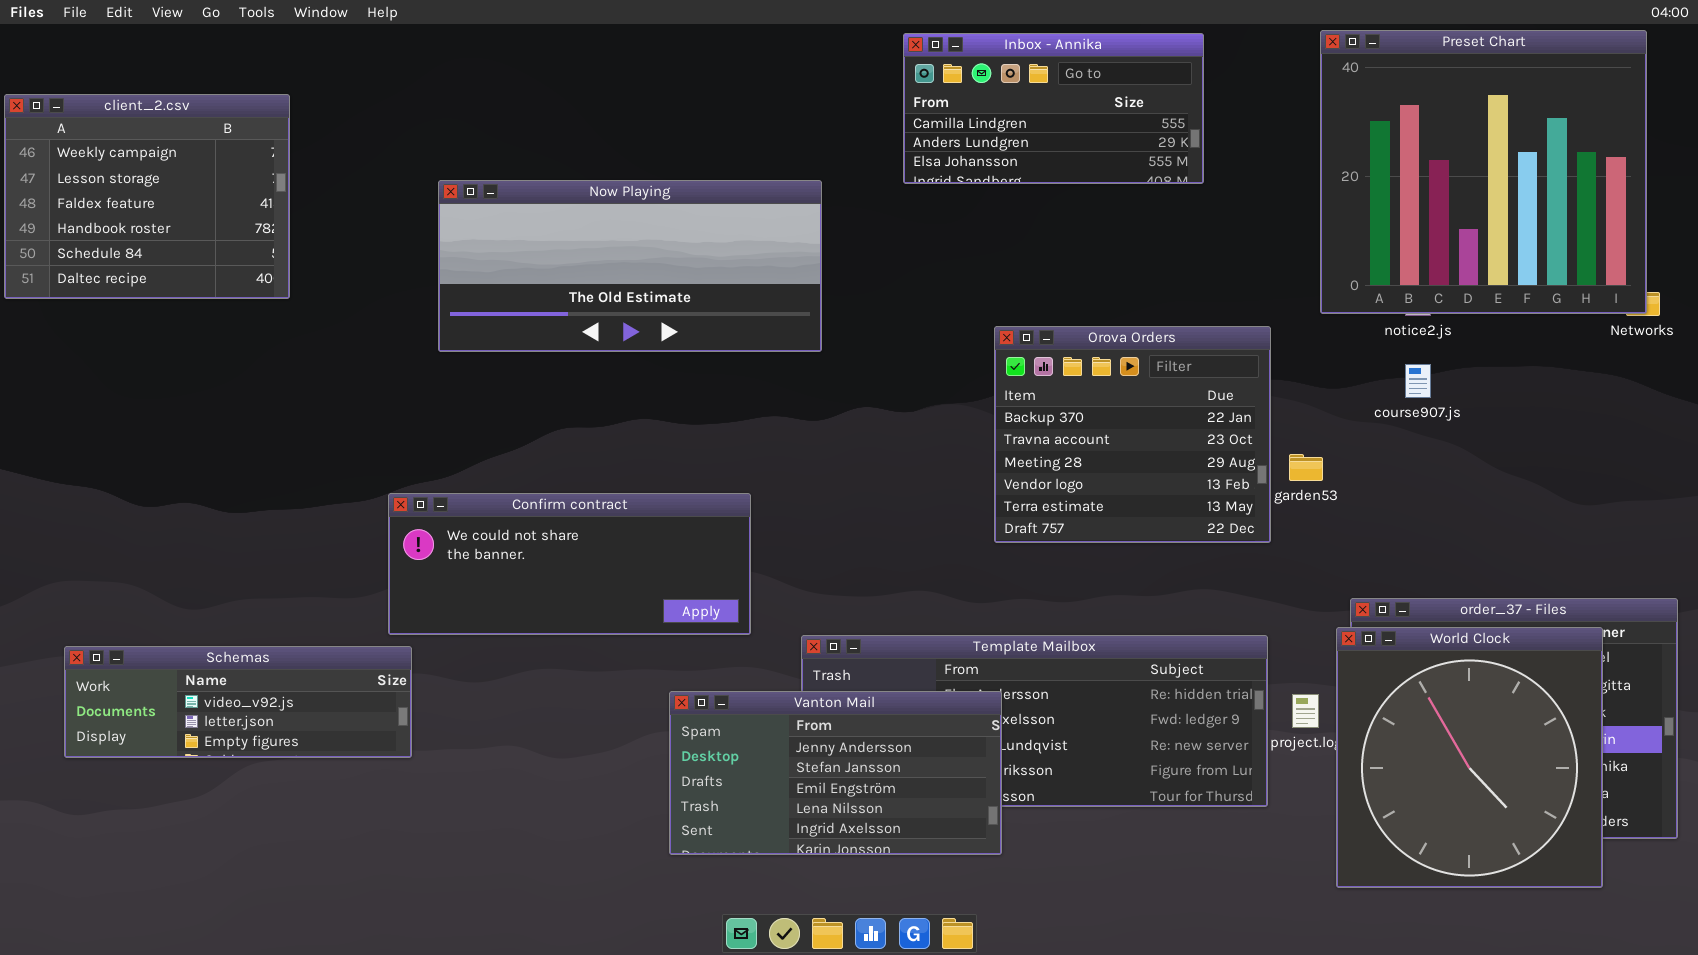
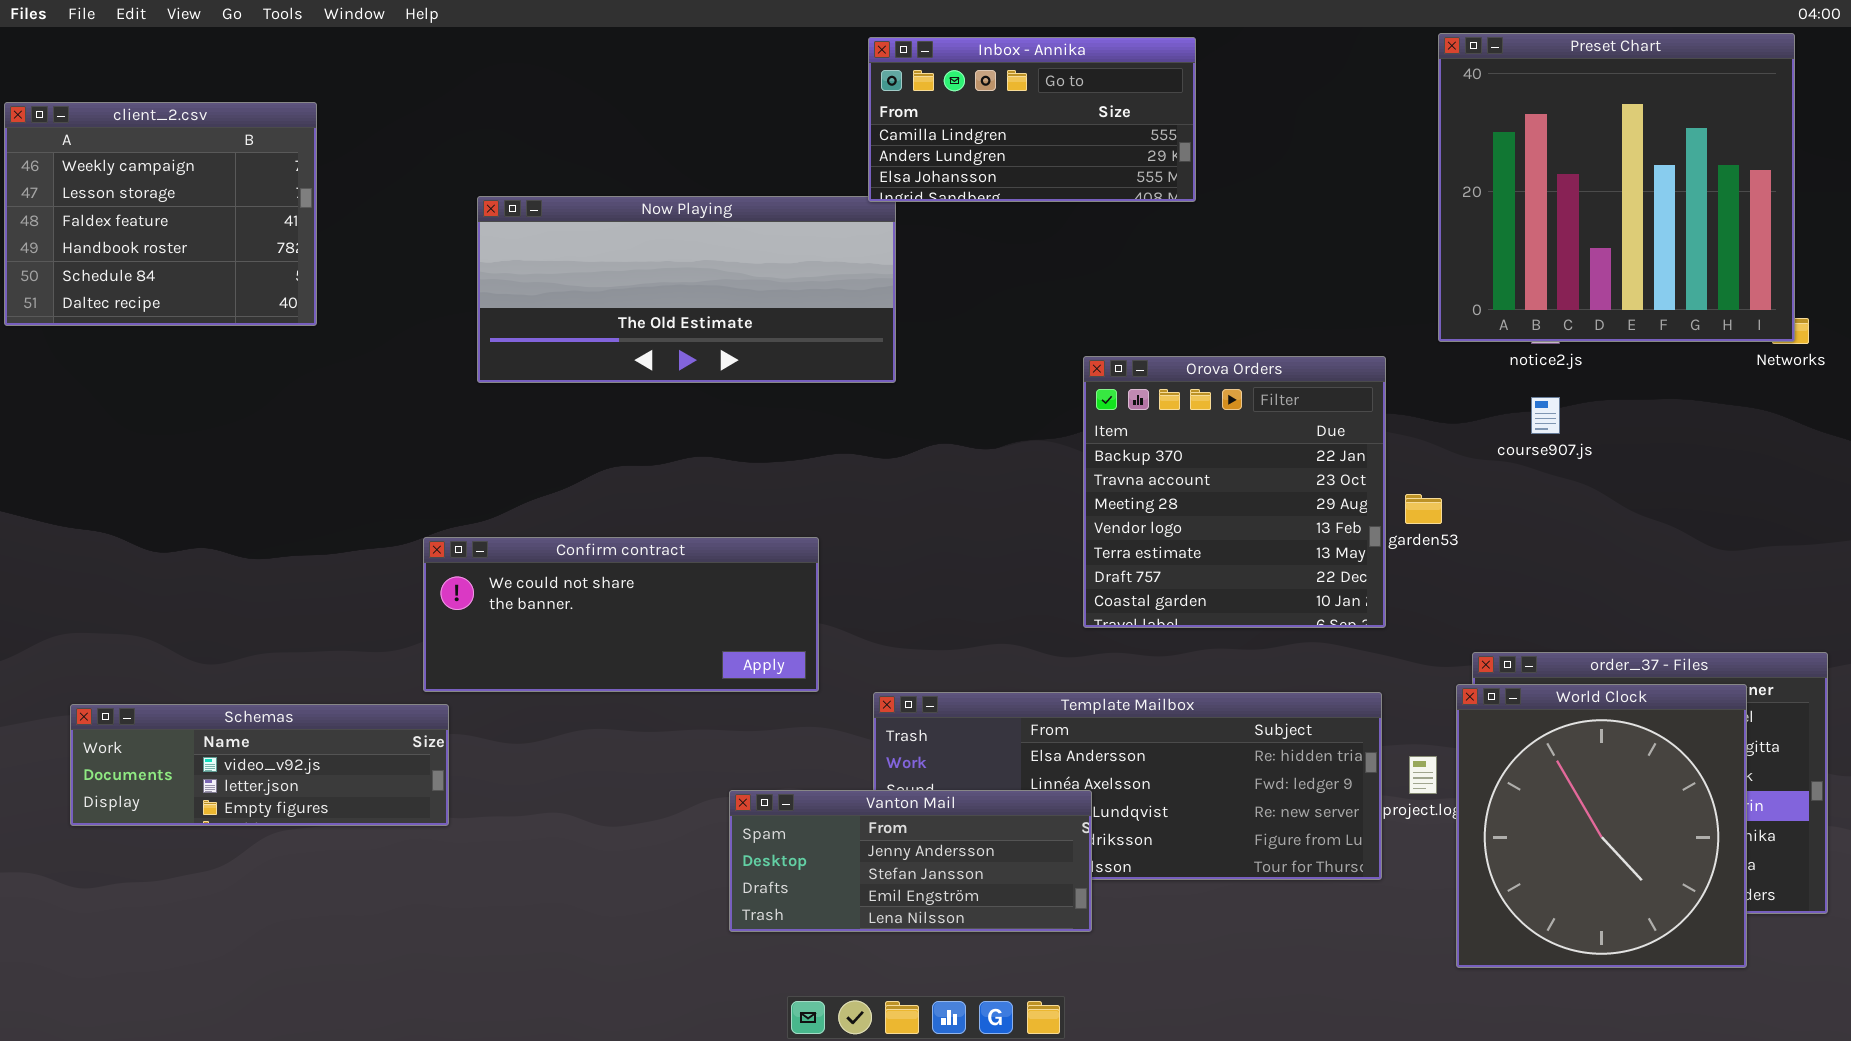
Inbox - Annika: [903,33,1204,184] -> [868,37,1196,202], moved
Orova Orders: [994,326,1271,543] -> [1083,356,1386,628], resized
Vanton Mail: [669,691,1002,855] -> [729,790,1092,932], resized

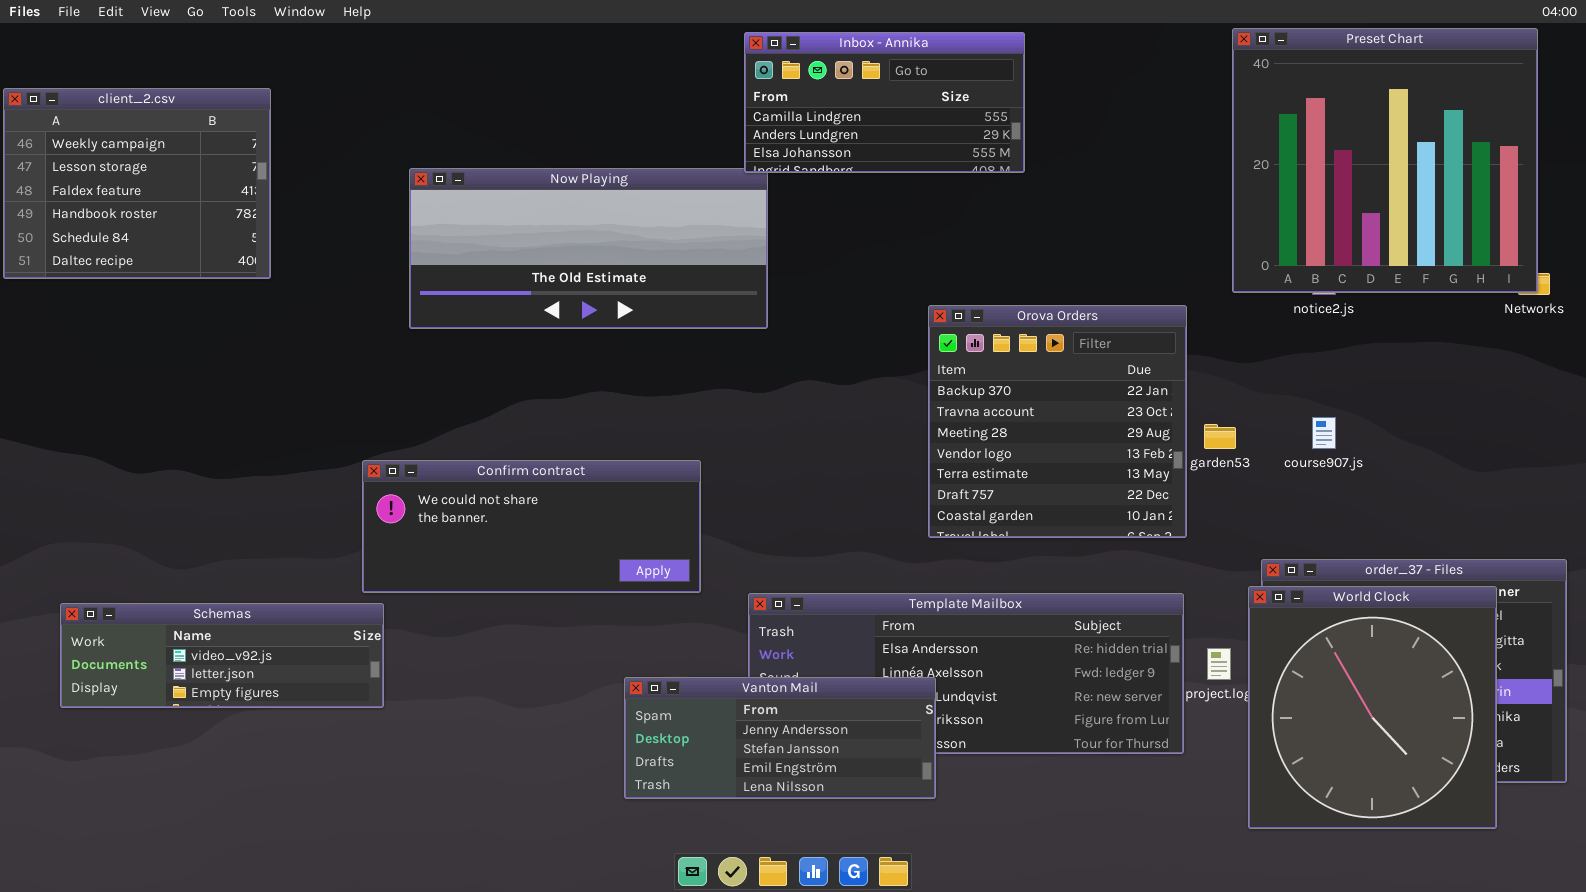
course907.js: [1531,397,1560,434] -> [1312,417,1336,449], moved

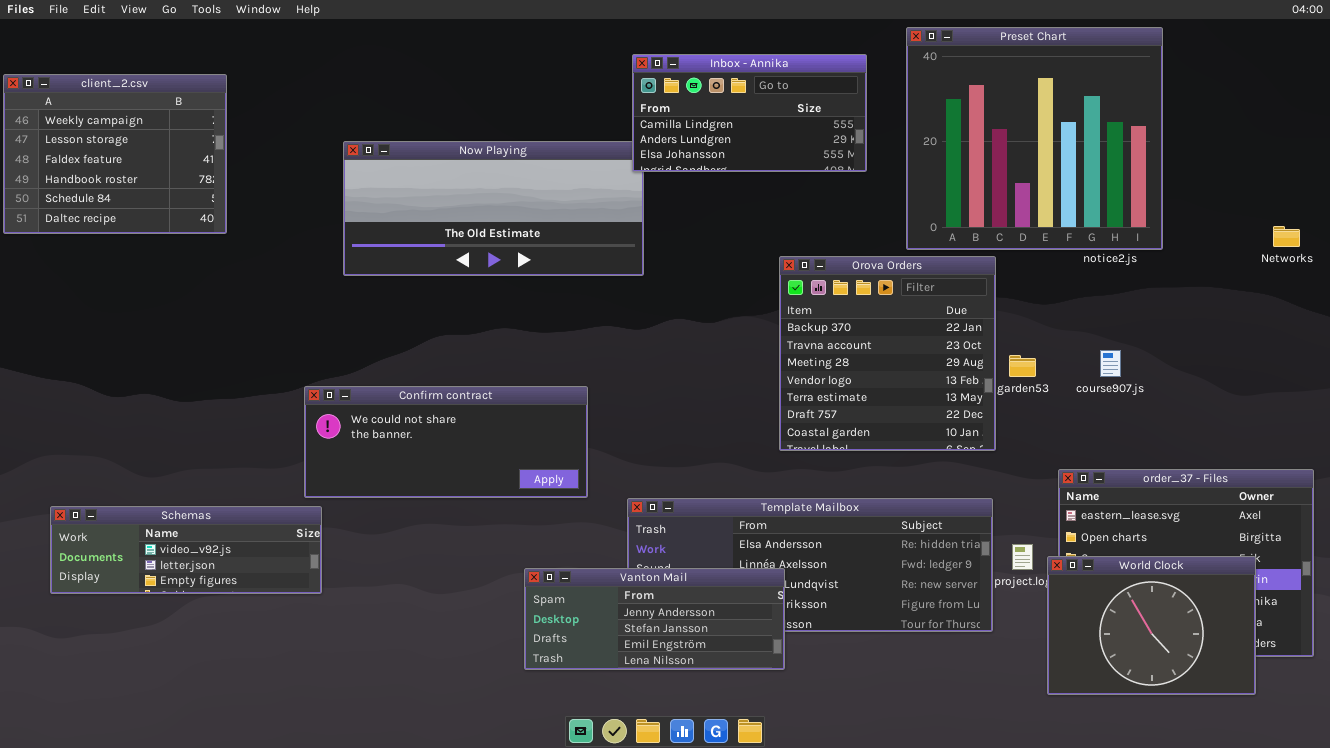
Preset Chart: [1232,28,1538,293] -> [906,27,1163,250], moved
Inbox - Annika: [744,32,1025,173] -> [632,54,867,172], moved
World Clock: [1248,586,1497,829] -> [1047,556,1256,695], resized

